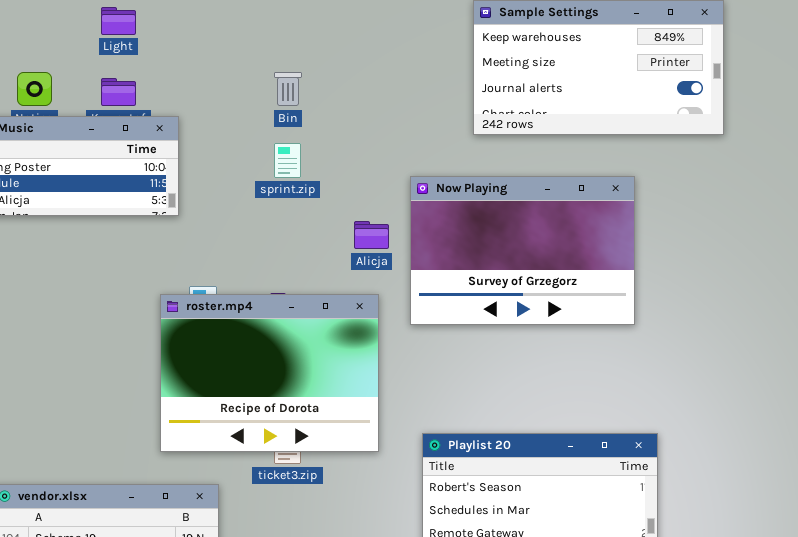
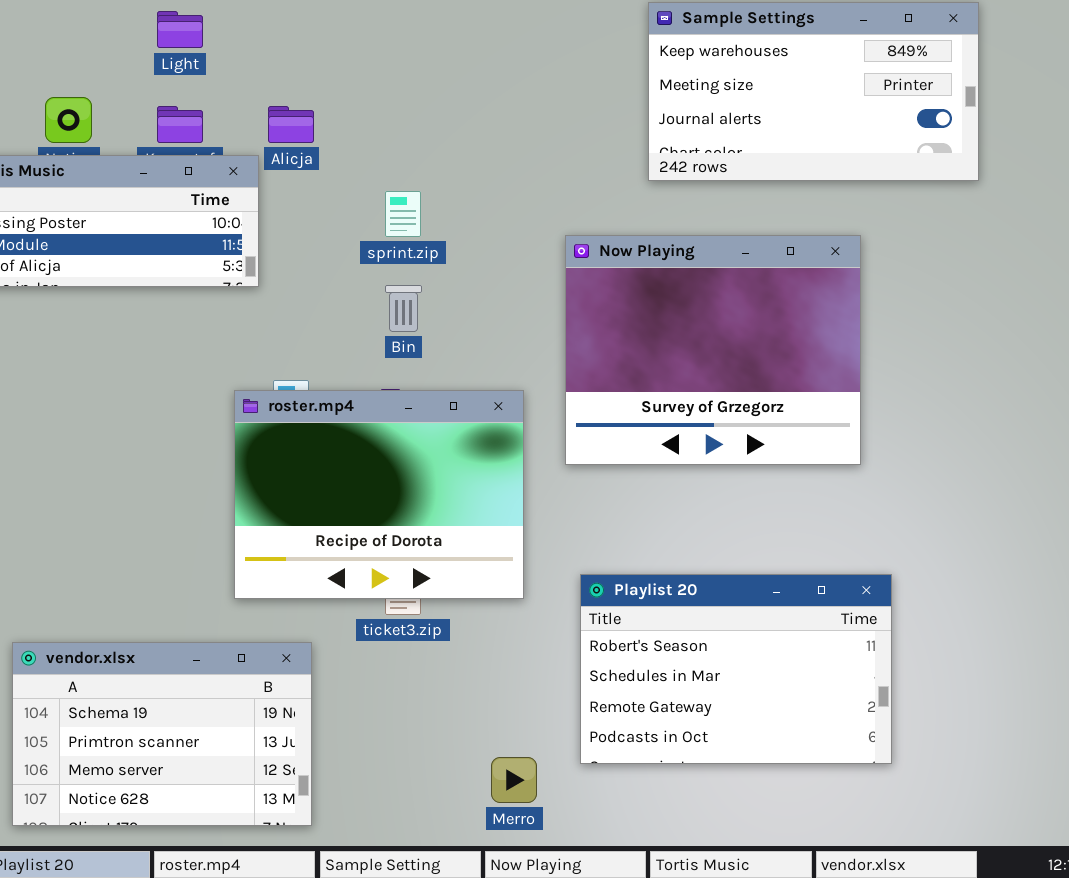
Bin: [274,72,302,106] -> [385,285,422,332], moved
Now Playing: [410,176,635,325] -> [565,235,861,465], resized
Alicja: [354,221,389,249] -> [268,106,314,143], moved

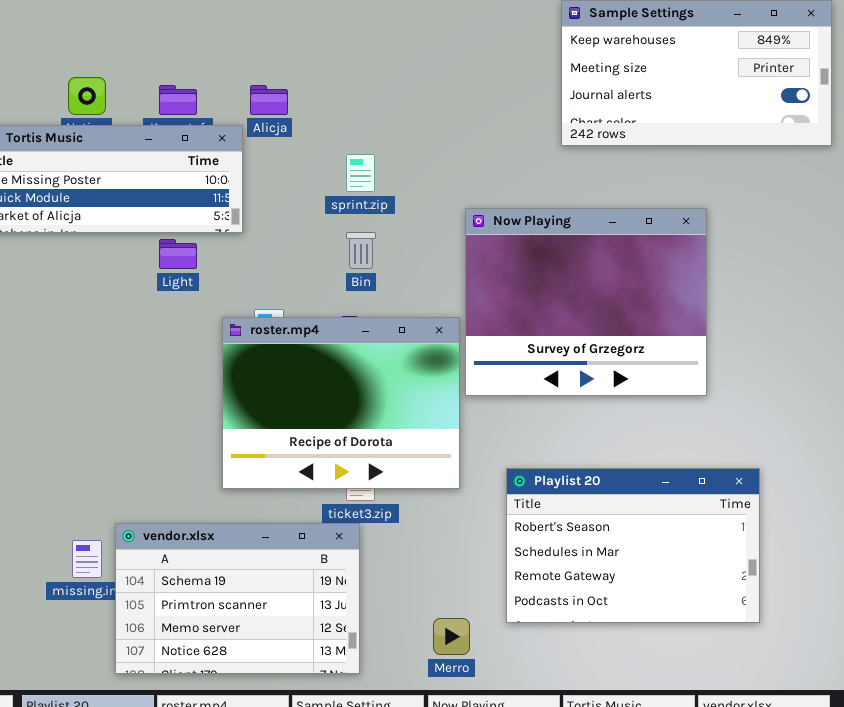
Light: [157,11,203,48] -> [159,239,197,269], moved
Now Playing: [565,235,861,465] -> [465,208,707,396], moved
vendor.xlsx: [12,642,312,826] -> [115,523,360,674], moved

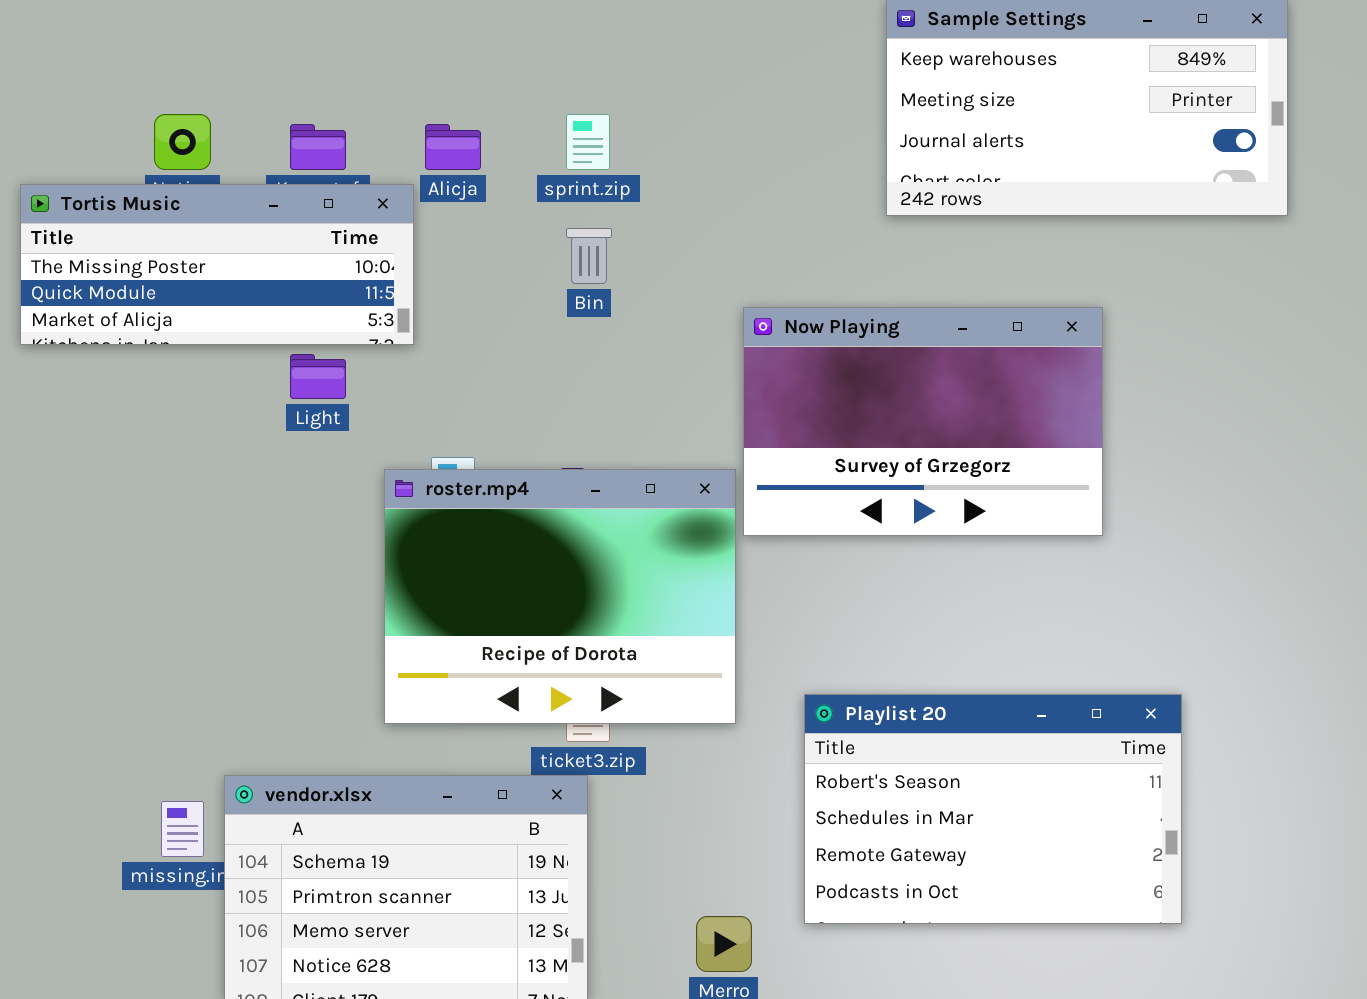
sprint.zip: [346,154,375,192] -> [566,114,610,170], moved
Now Playing: [465,208,707,396] -> [743,307,1103,536], resized
Bin: [346,232,376,269] -> [566,228,612,284], moved

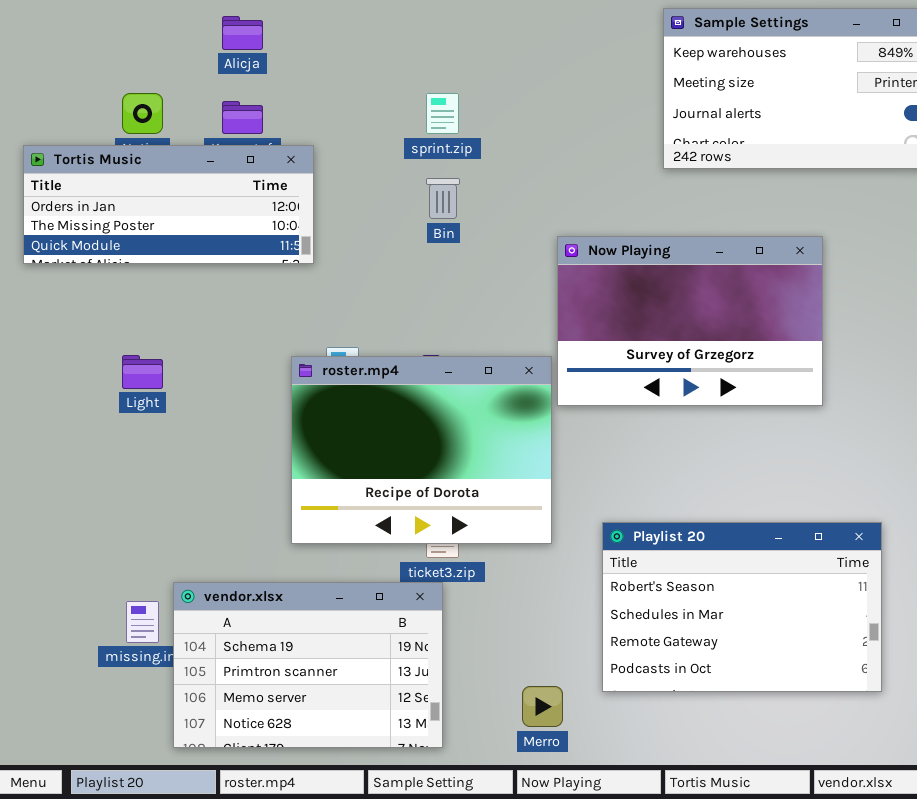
Alicja: [425,124,481,170] -> [222,16,263,50], moved
Tortis Music: [20,184,414,345] -> [23,145,314,264], scrolled up 1 row
Light: [290,354,346,399] -> [122,355,163,389], moved

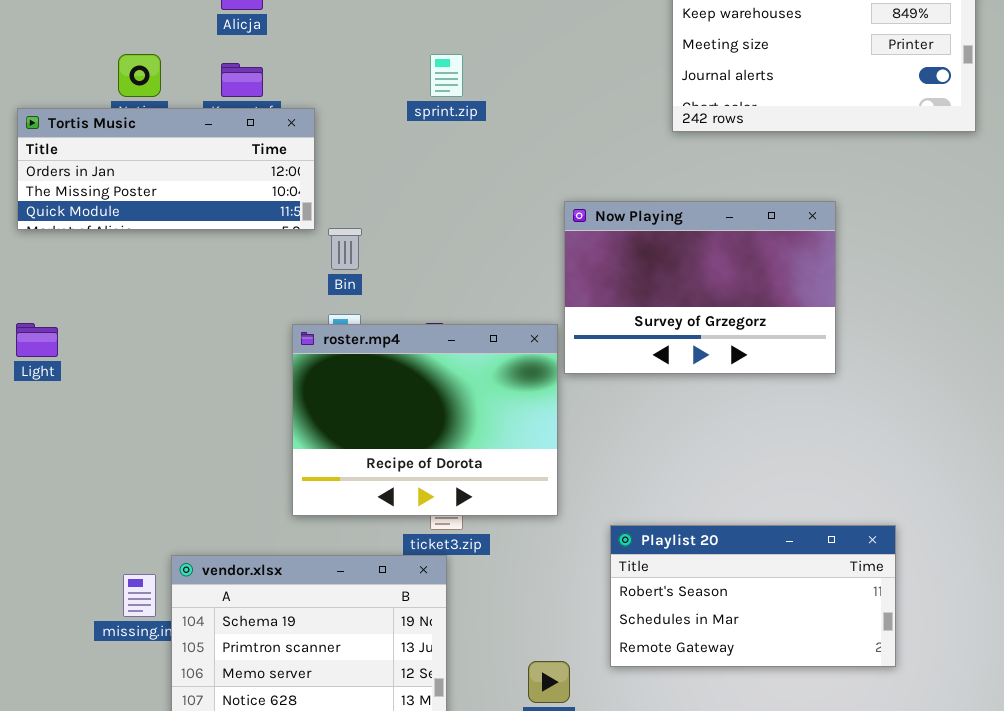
Bin: [426,178,460,219] -> [328,228,362,270], moved
Light: [122,355,163,389] -> [16,323,58,357], moved
Playlist 20: [602,522,882,692] -> [610,525,896,667], resized

